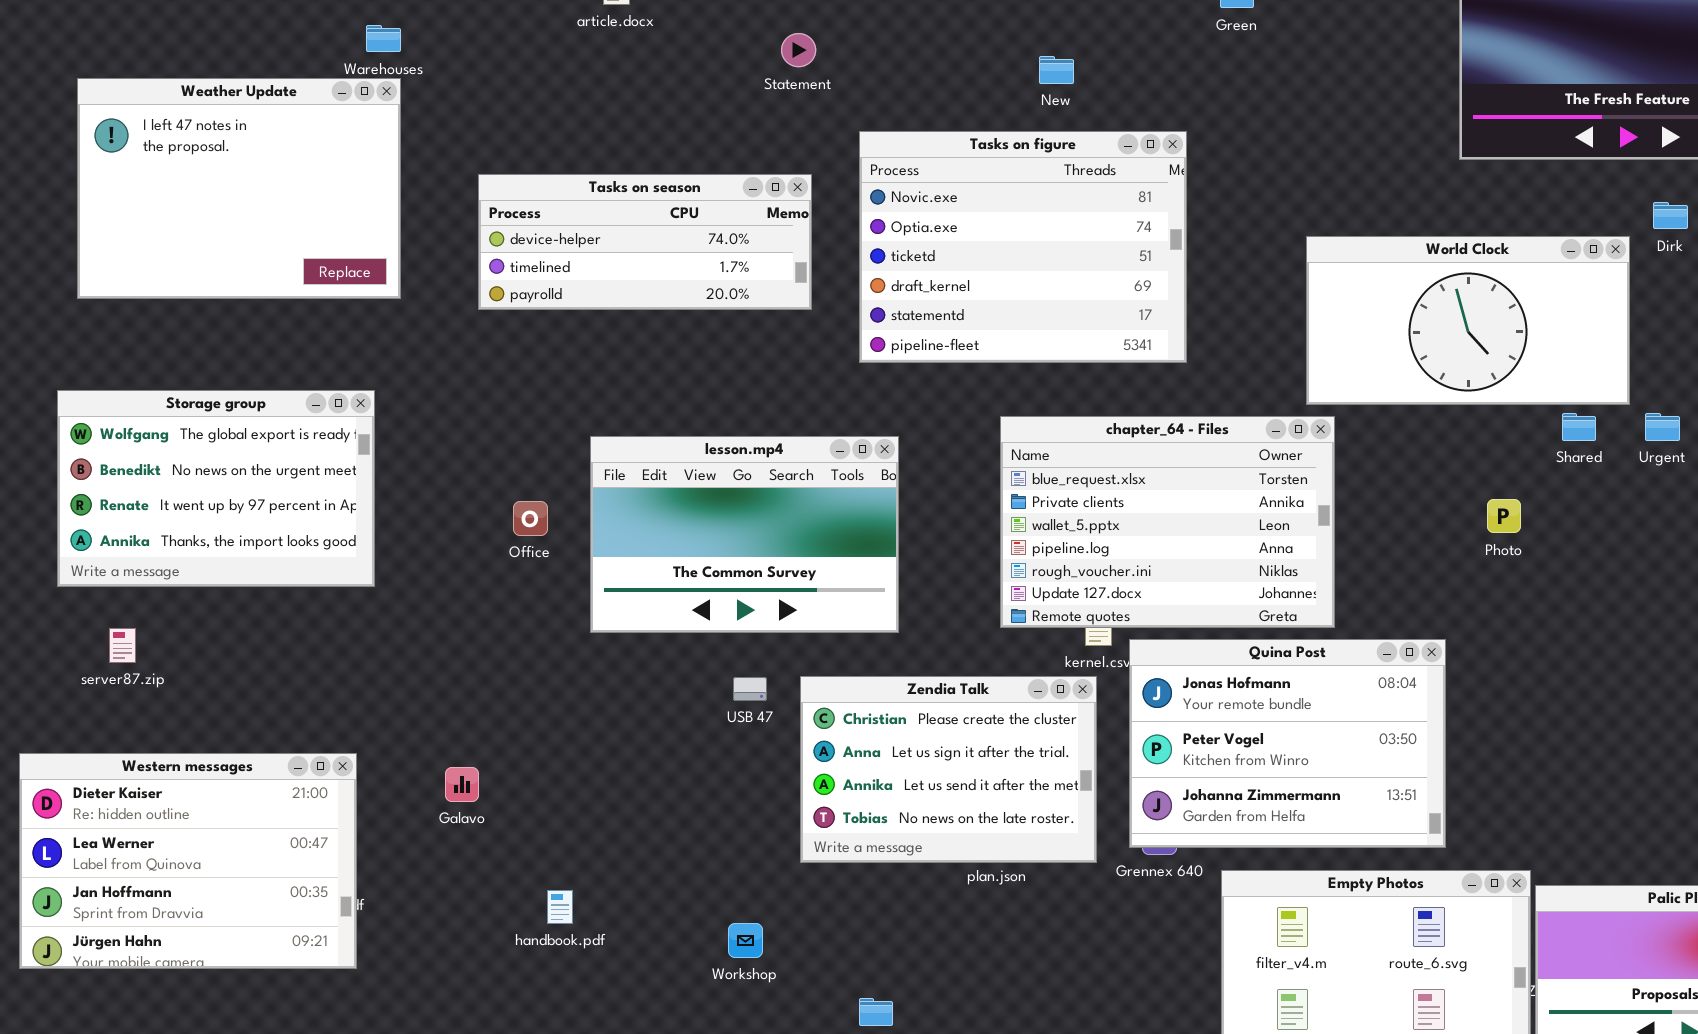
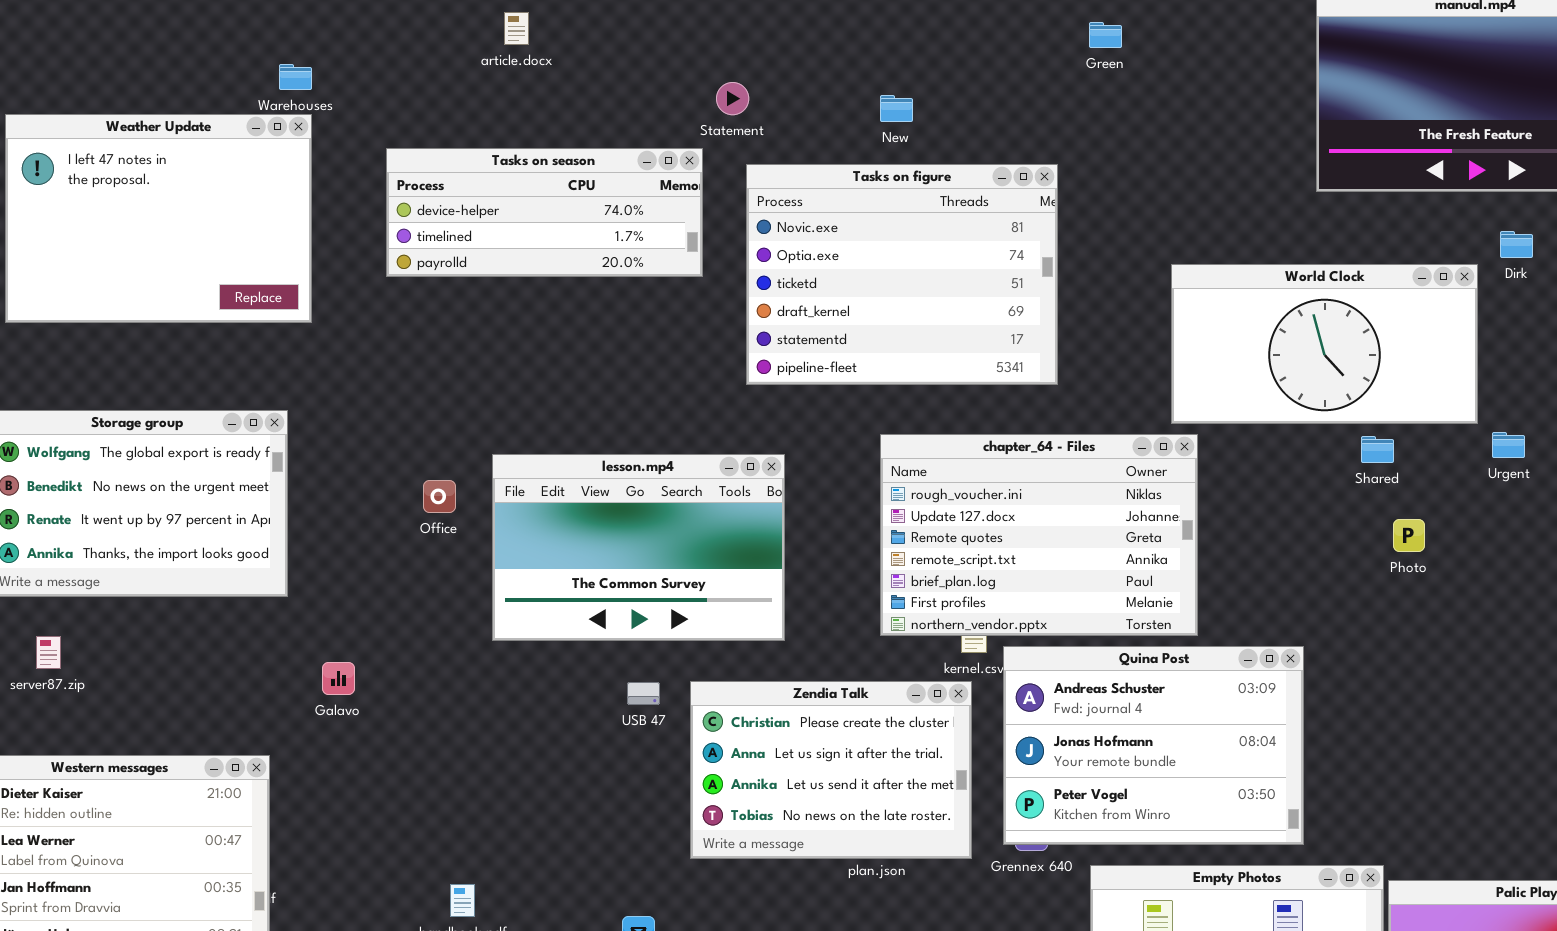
Statement: [781,33,816,67] -> [716,82,749,115], moved
New: [1039,56,1074,84] -> [880,95,913,122], moved
Tasks on season: [478,174,812,310] -> [386,148,703,277], moved
Shared: [1562,413,1596,441] -> [1361,436,1394,463], moved
chapter_64 - Files: [1000,416,1335,628] -> [880,434,1198,636], scrolled down 4 rows
Photo: [1487,499,1521,533] -> [1393,519,1425,552], moved
Office: [513,501,548,536] -> [423,480,456,513], moved
Quina Post: [1129,639,1446,848] -> [1003,646,1304,845], scrolled up 1 row
Galavo: [445,767,479,802] -> [322,662,355,695], moved

